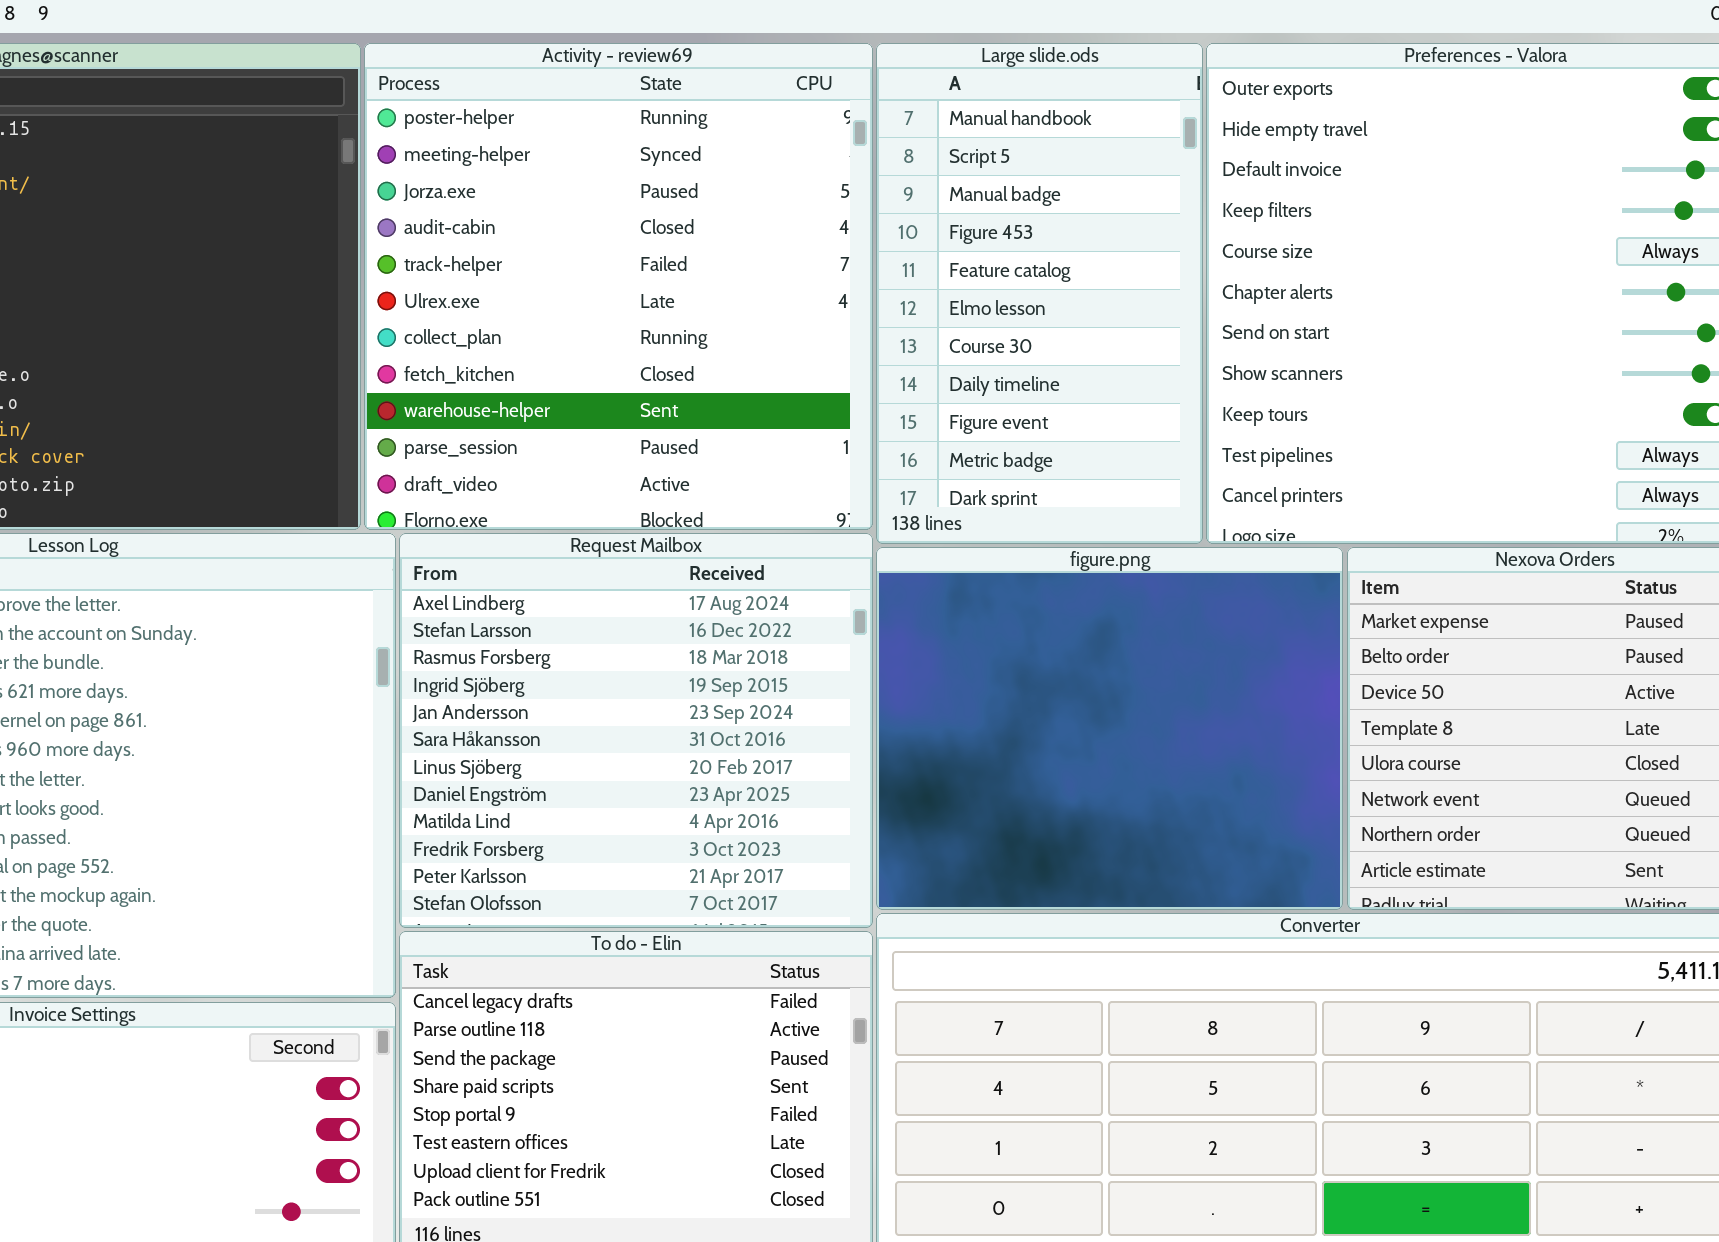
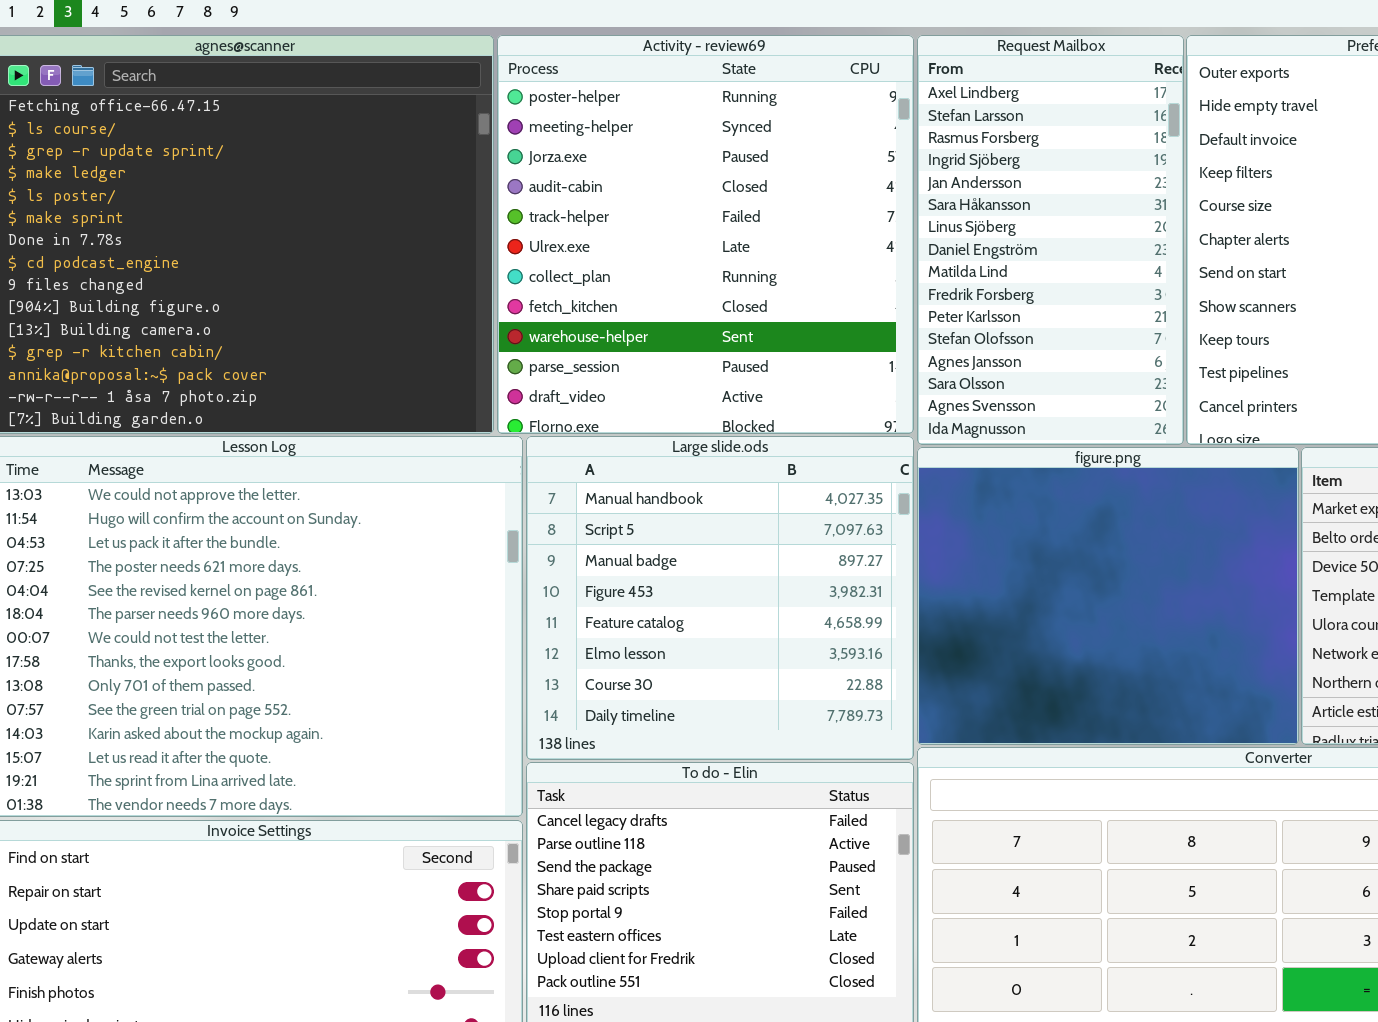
Large slide.ods: [876,43,1203,544] -> [526,436,914,760], moved, resized
Request Mailbox: [399,533,873,928] -> [917,35,1184,445], moved, resized

